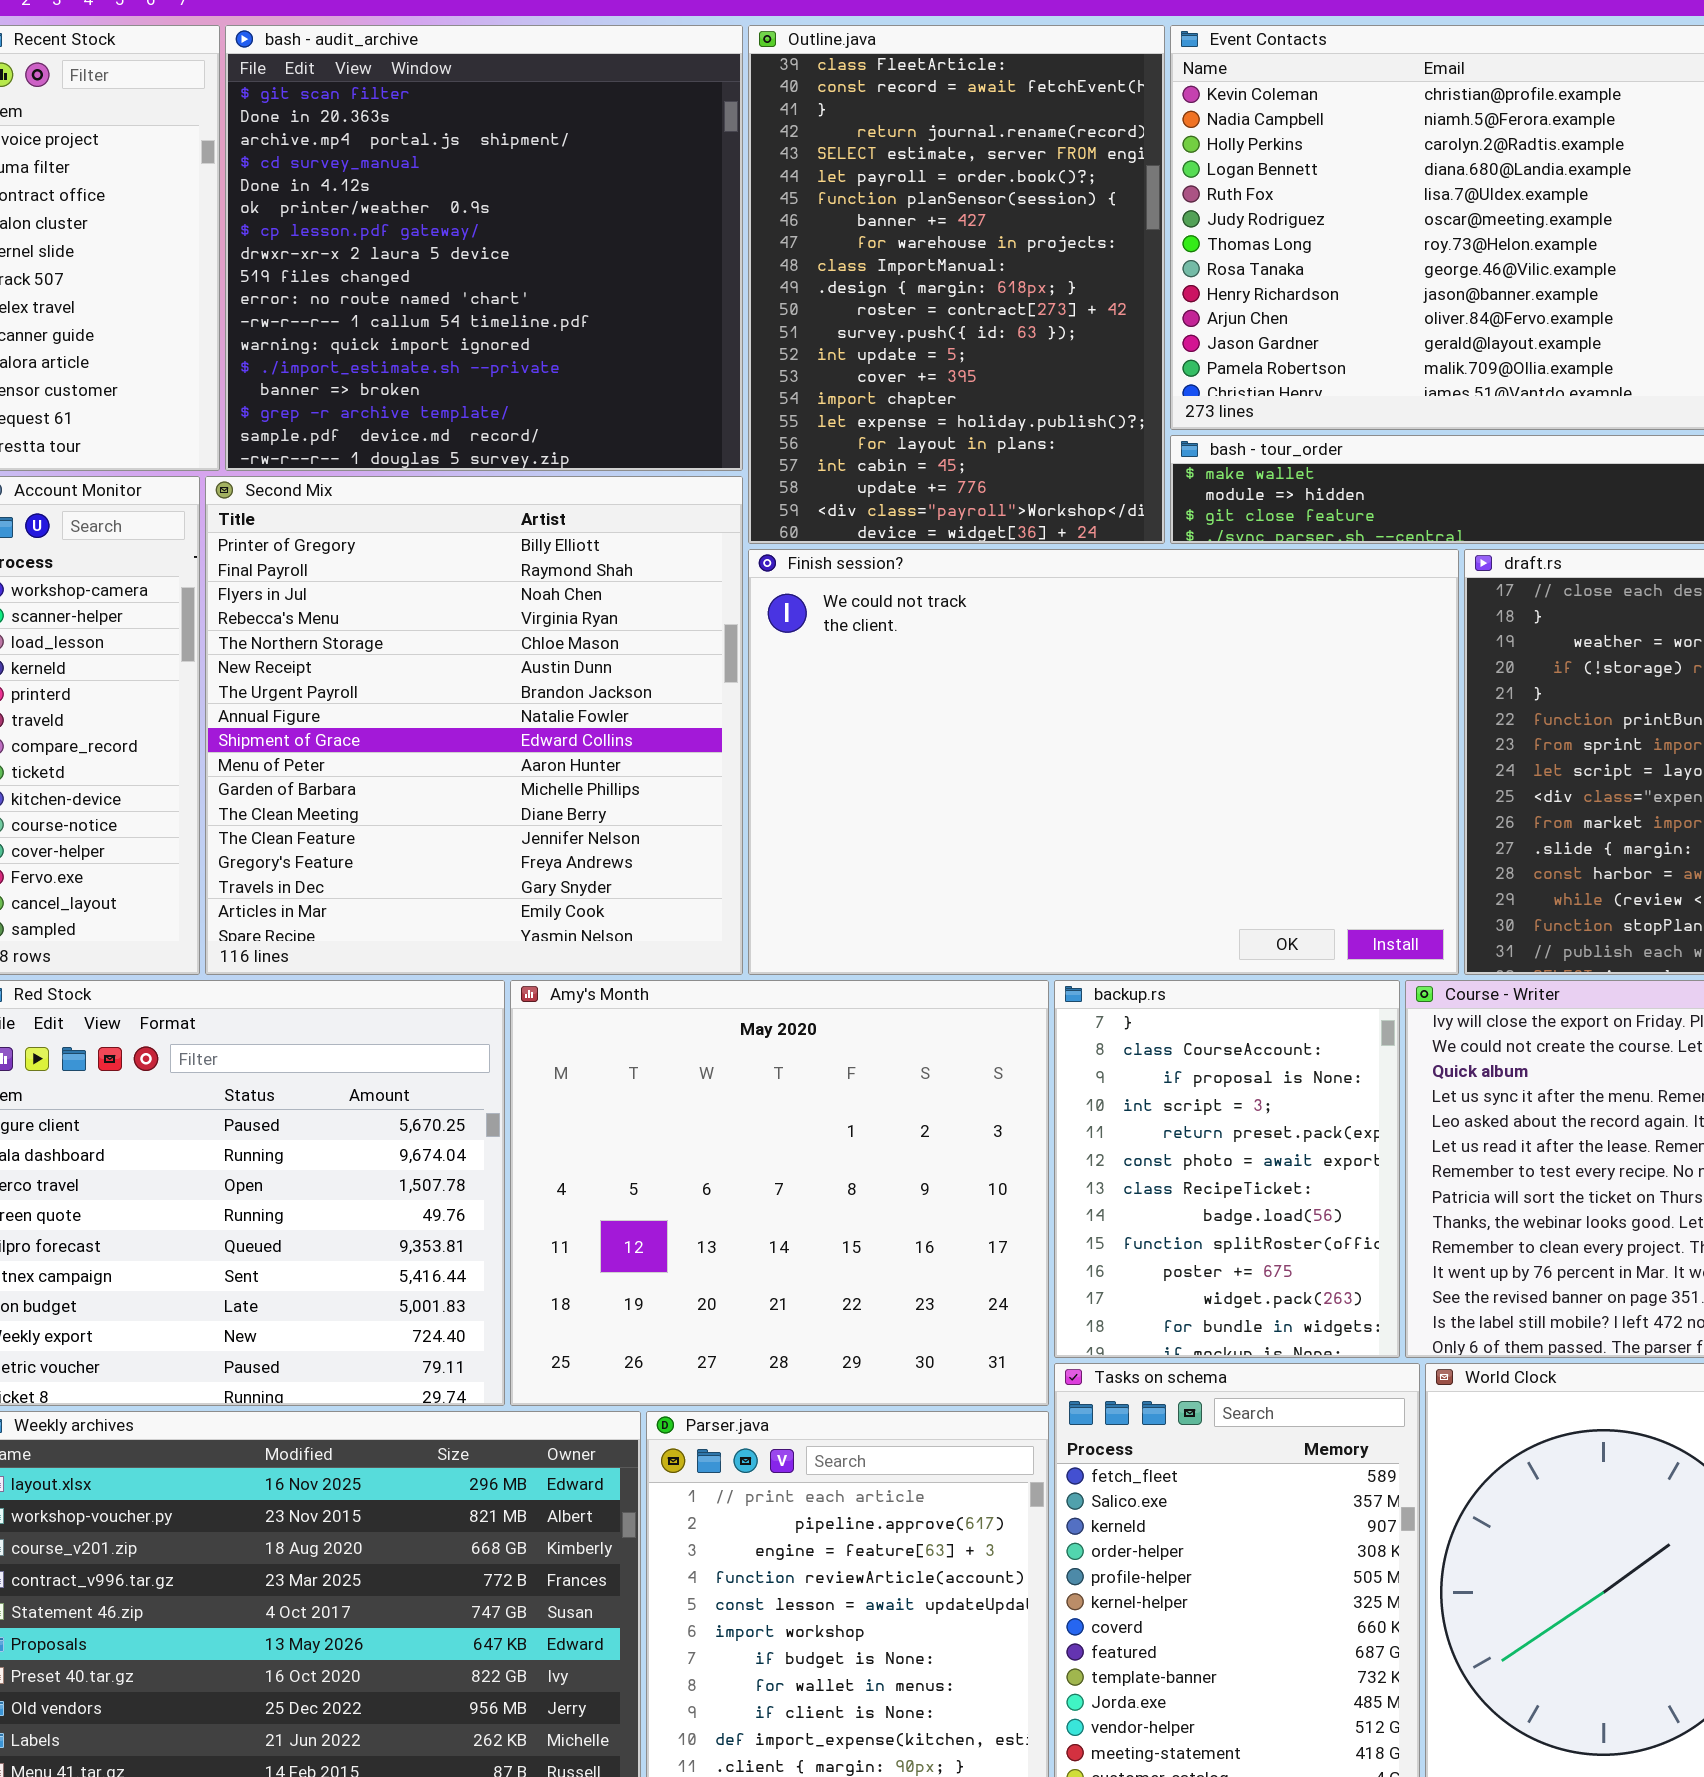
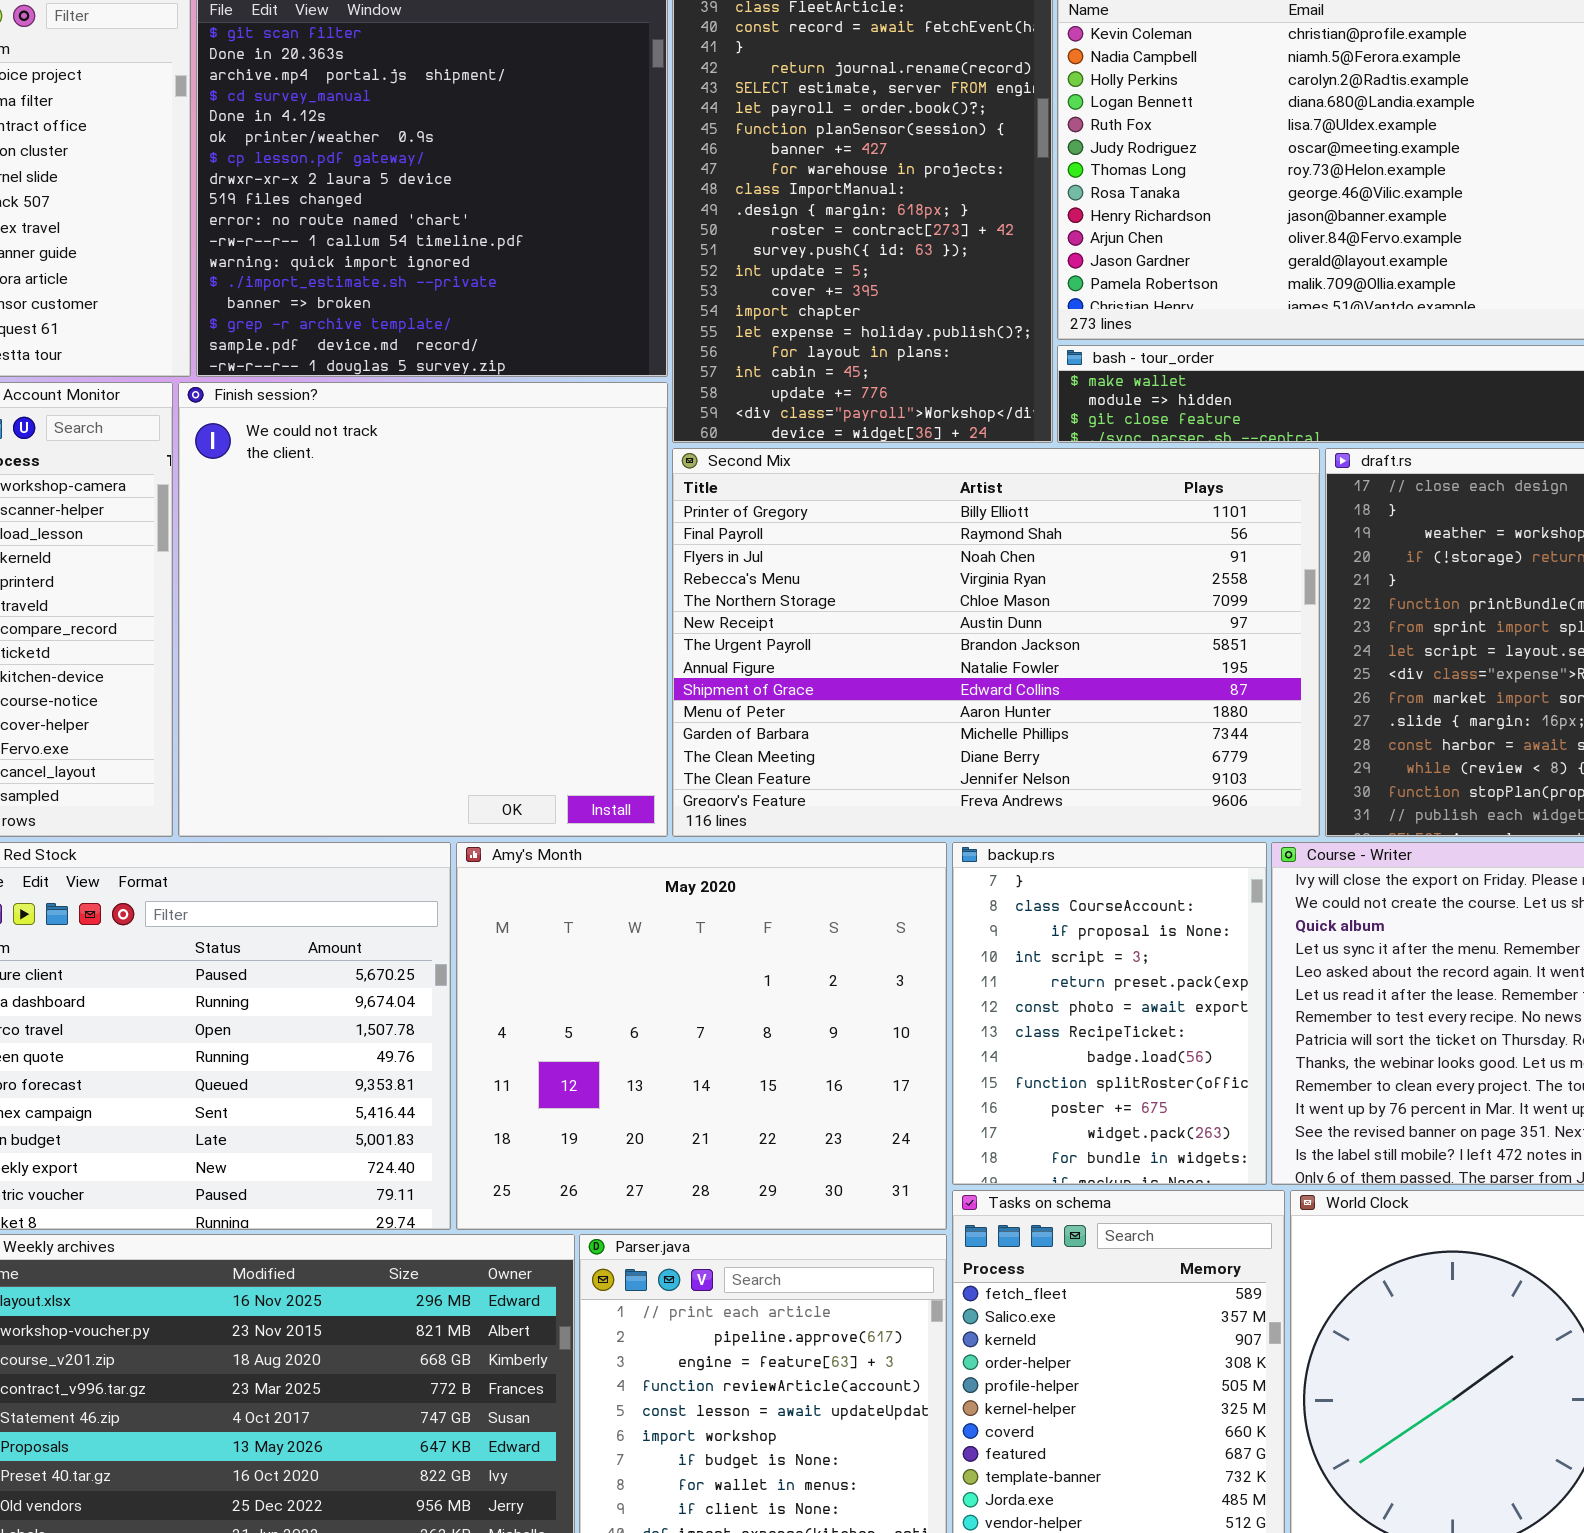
Second Mix: [205,476,743,975] -> [672,448,1320,837], moved, resized
Finish session?: [748,549,1459,975] -> [178,382,668,837], moved, resized

